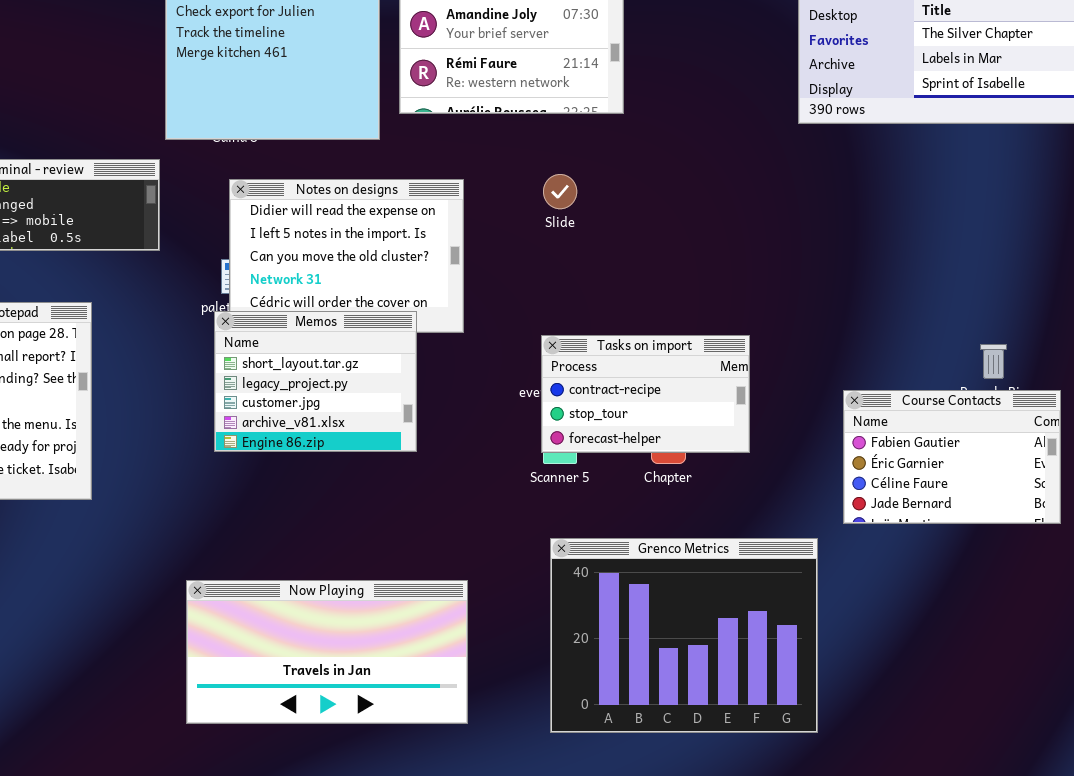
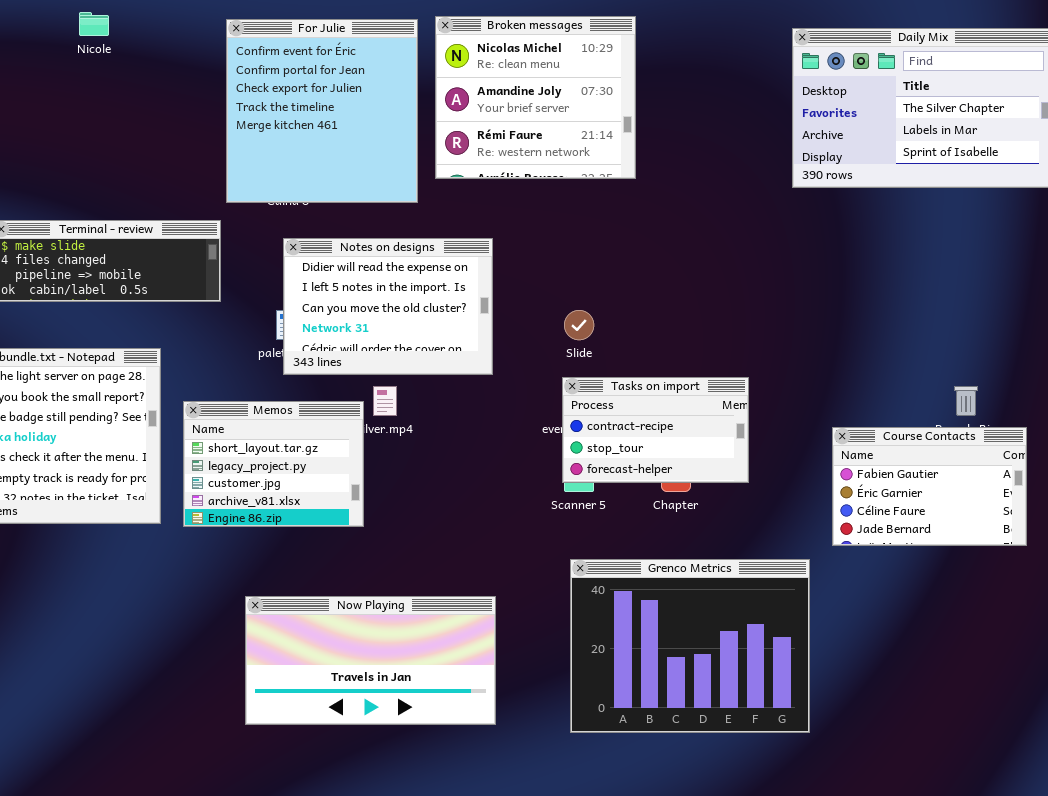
Slide: [543,174,577,209] -> [564,310,594,340], moved
Memos: [214,311,417,452] -> [183,401,364,527], moved

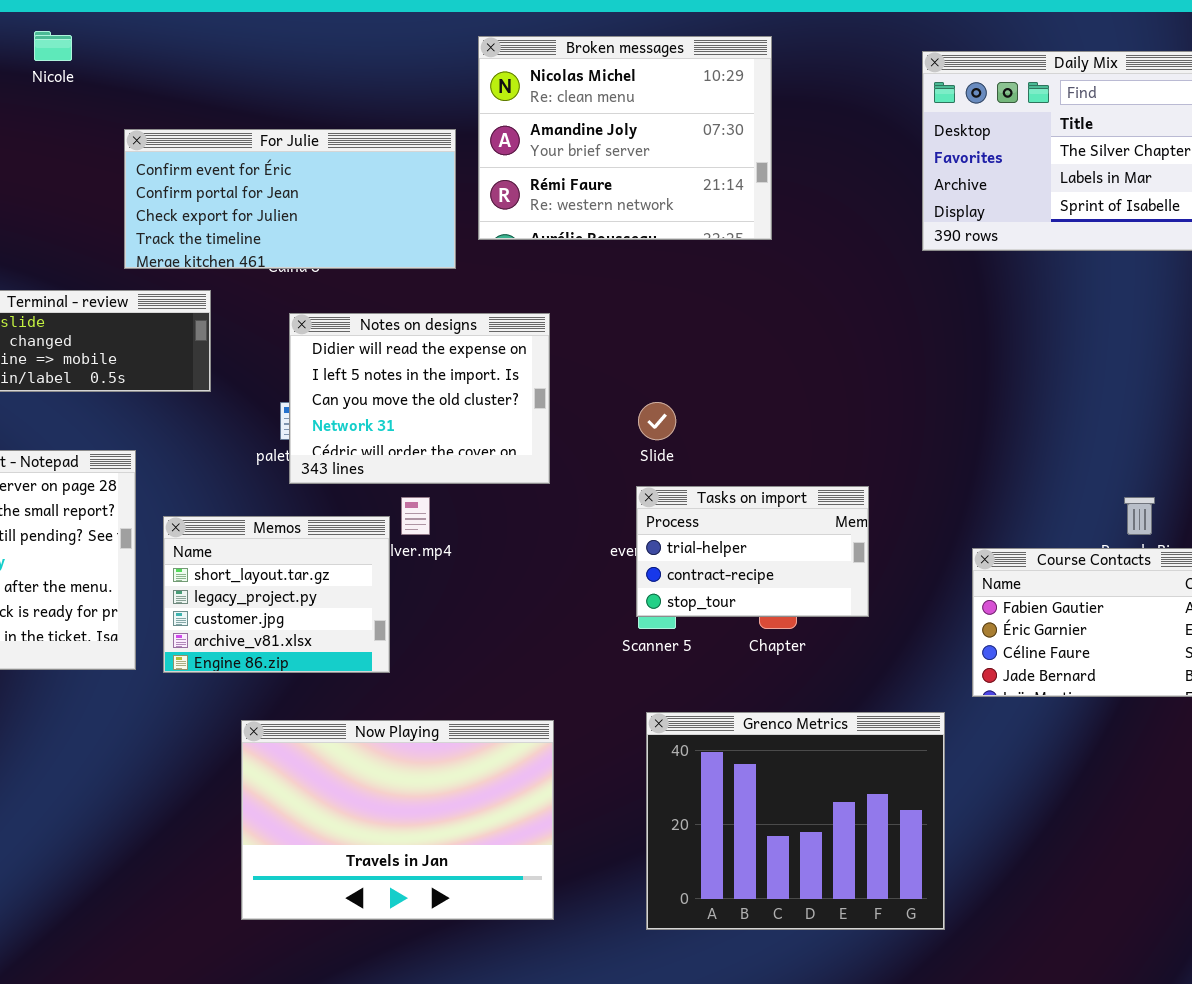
Broken messages: [435,16,636,179] -> [478,36,772,240], resized
For Julie: [226,19,418,203] -> [124,129,456,269], resized
Tasks on import: [562,377,749,483] -> [636,486,869,617], scrolled up 1 row
Now Playing: [245,596,496,725] -> [241,720,554,920], resized

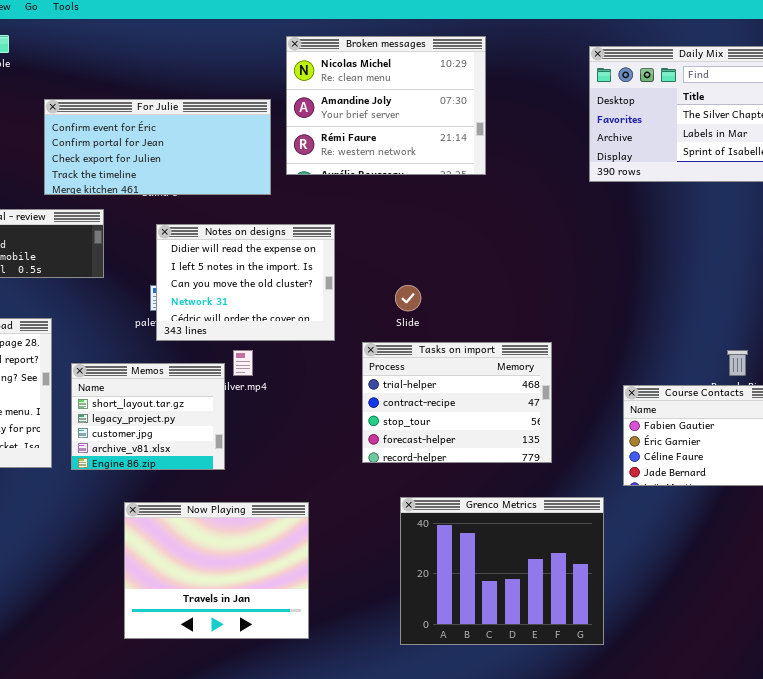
Tasks on import: [636,486,869,617] -> [362,342,552,463], resized
Now Playing: [241,720,554,920] -> [124,502,309,639], resized

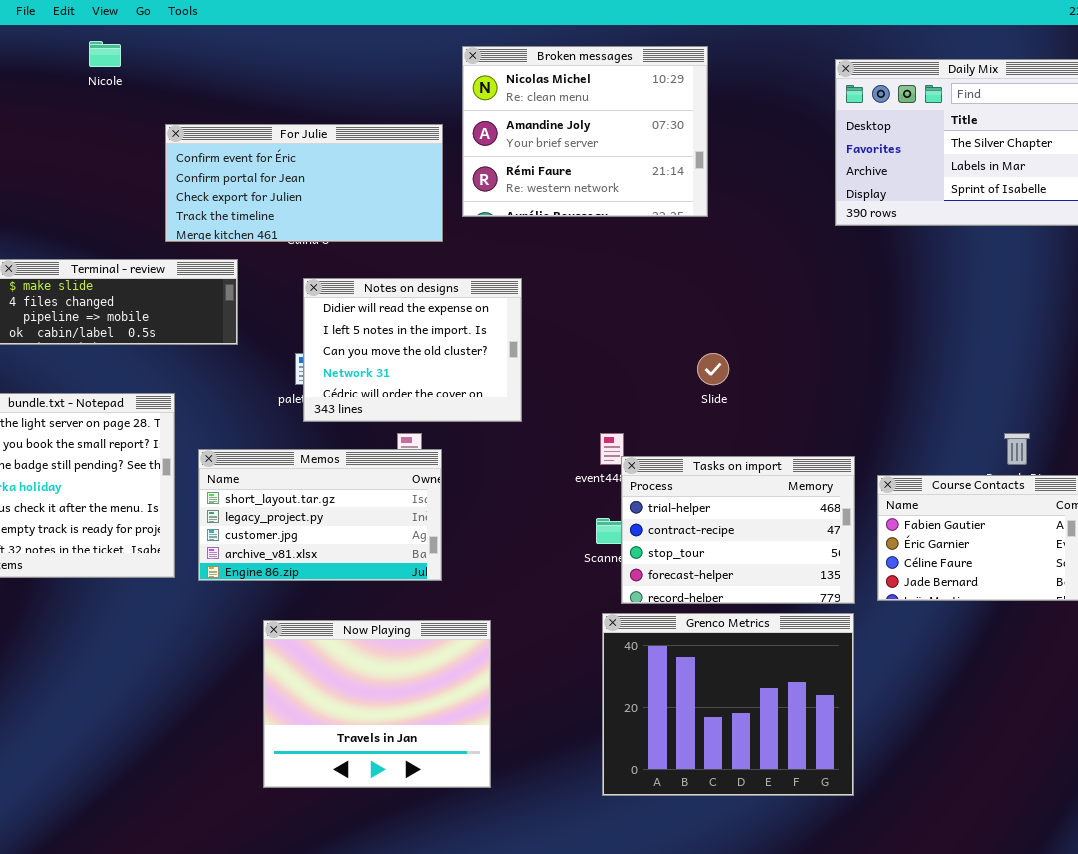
Slide: [395,285,421,311] -> [697,353,729,385], moved
Tasks on import: [362,342,552,463] -> [621,456,855,604], moved
Memos: [71,363,225,470] -> [198,449,442,581], resized

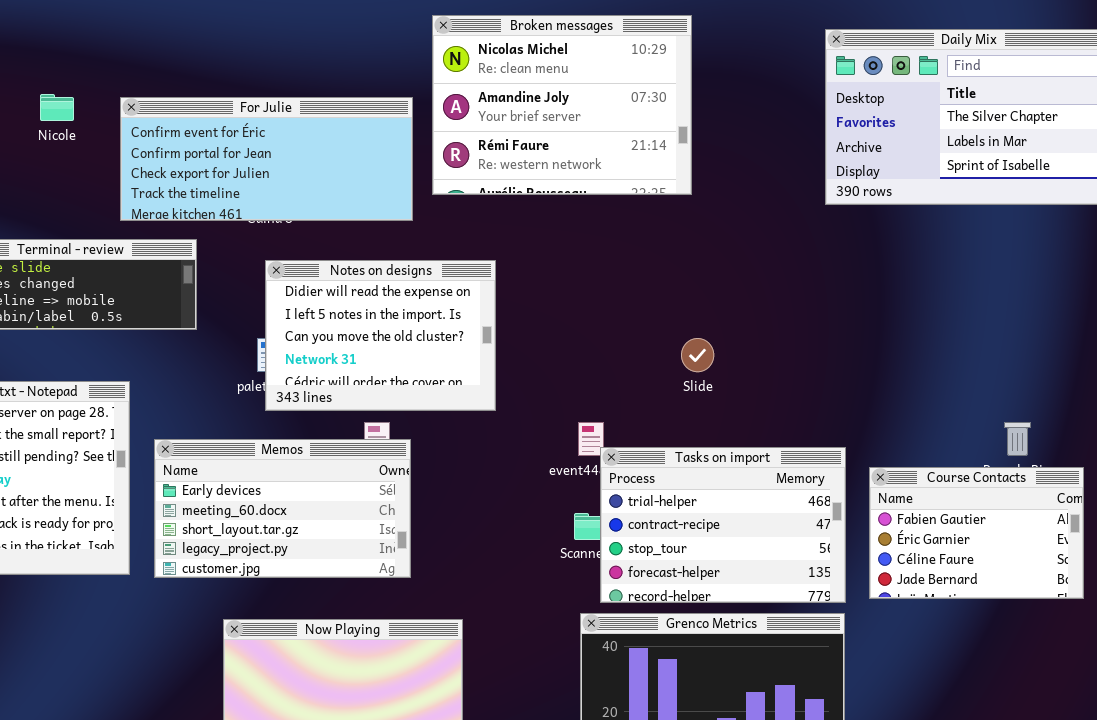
Nicole: [89,41,121,67] -> [40,94,74,121], moved
Memos: [198,449,442,581] -> [154,439,411,578], scrolled up 2 rows

